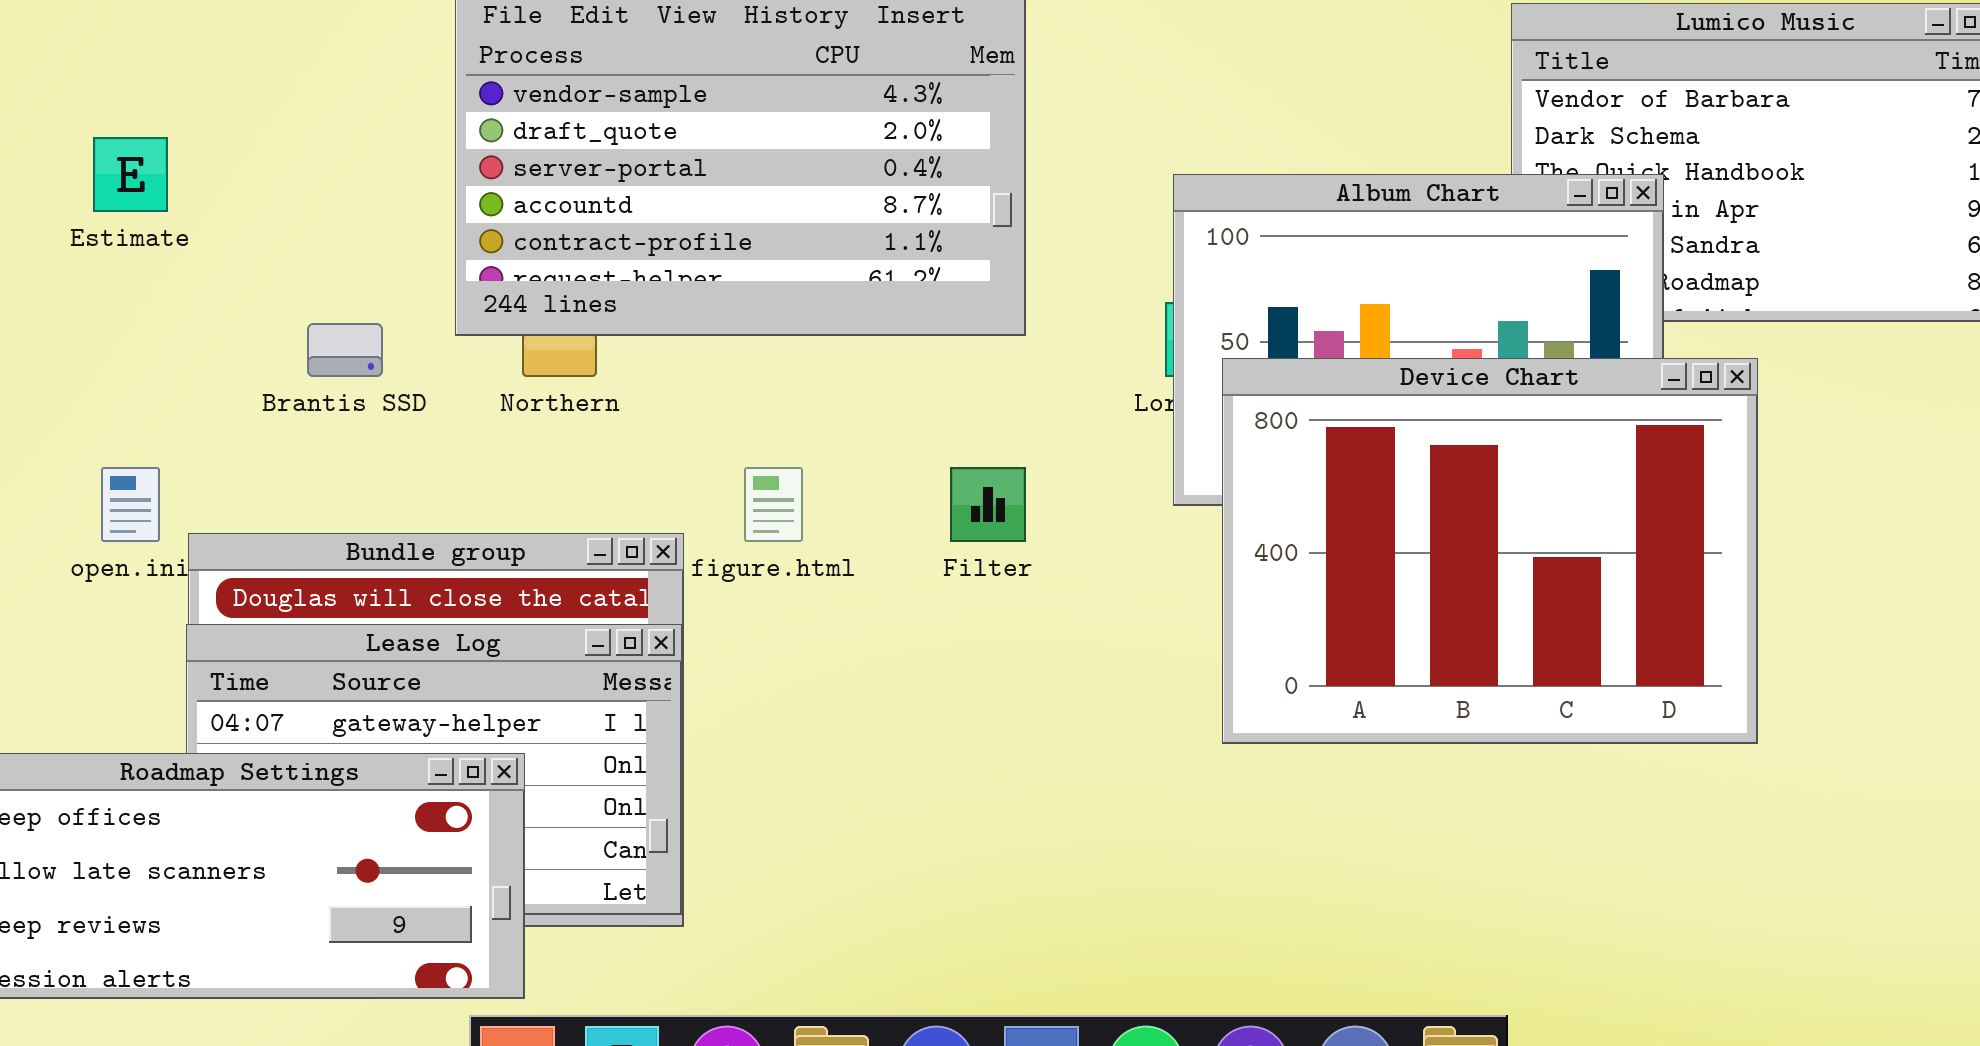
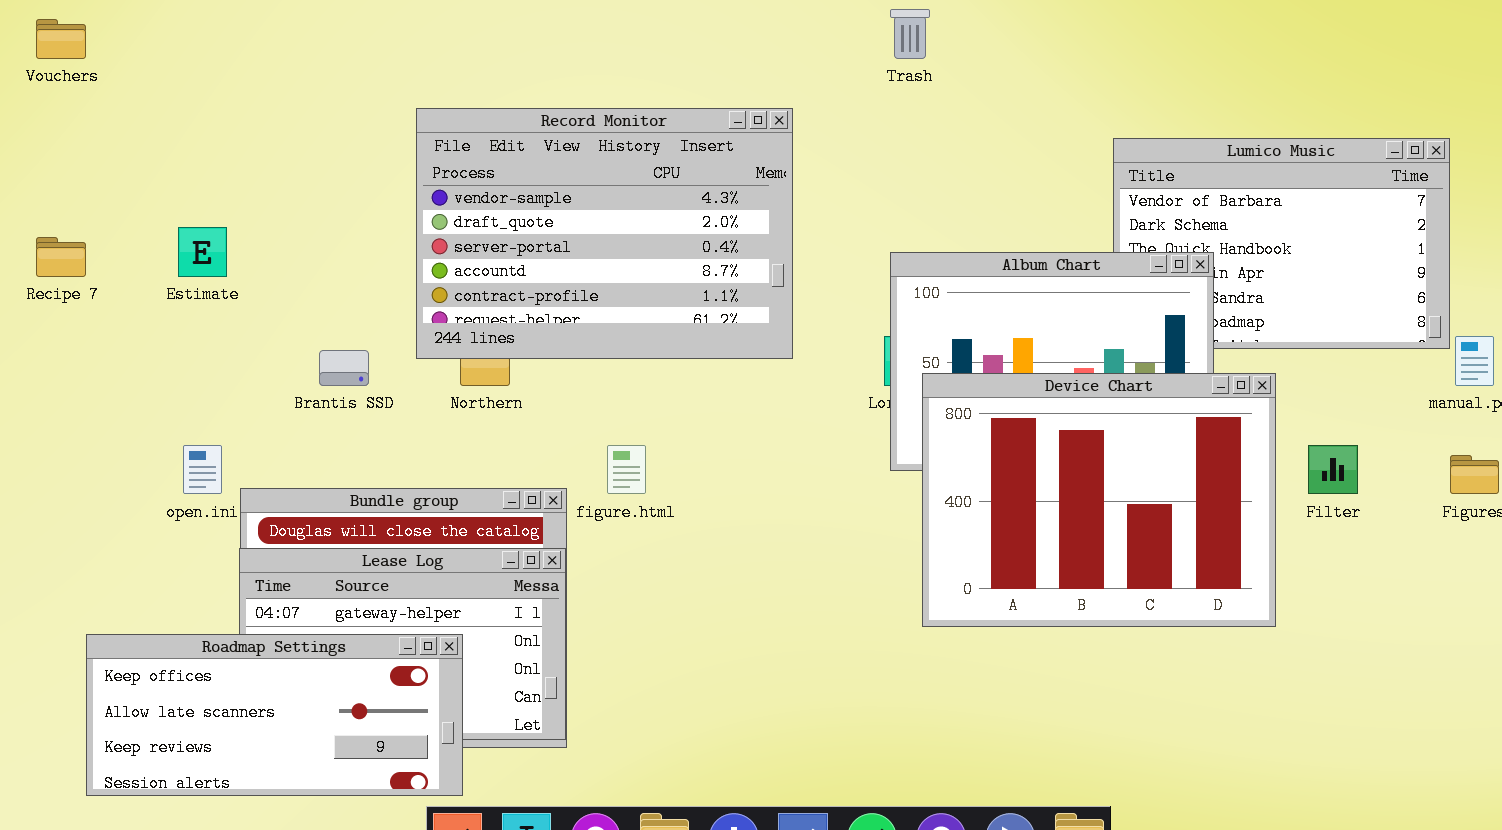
Filter: [950,467,1026,542] -> [1308,445,1358,494], moved

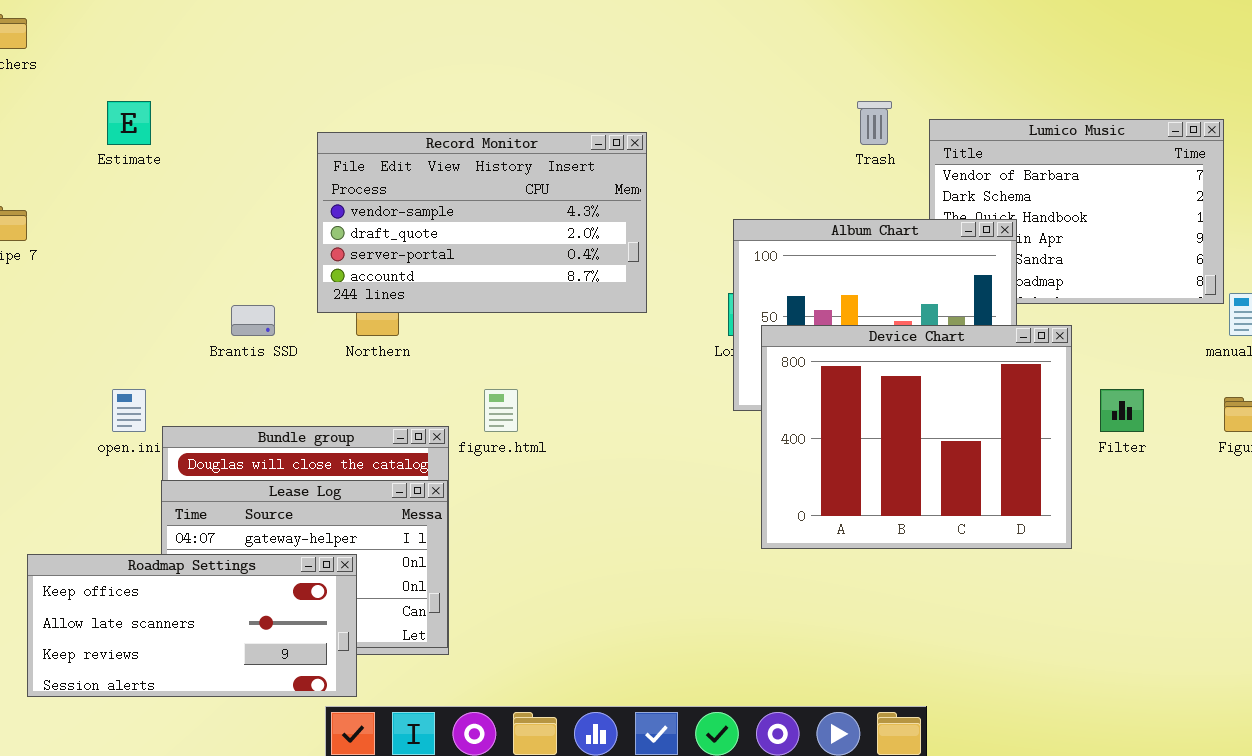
Trash: [890,9,930,59] -> [857,101,892,145], moved
Record Monitor: [416,108,793,359] -> [317,132,647,313], resized
Estimate: [178,227,227,277] -> [107,101,151,145], moved

